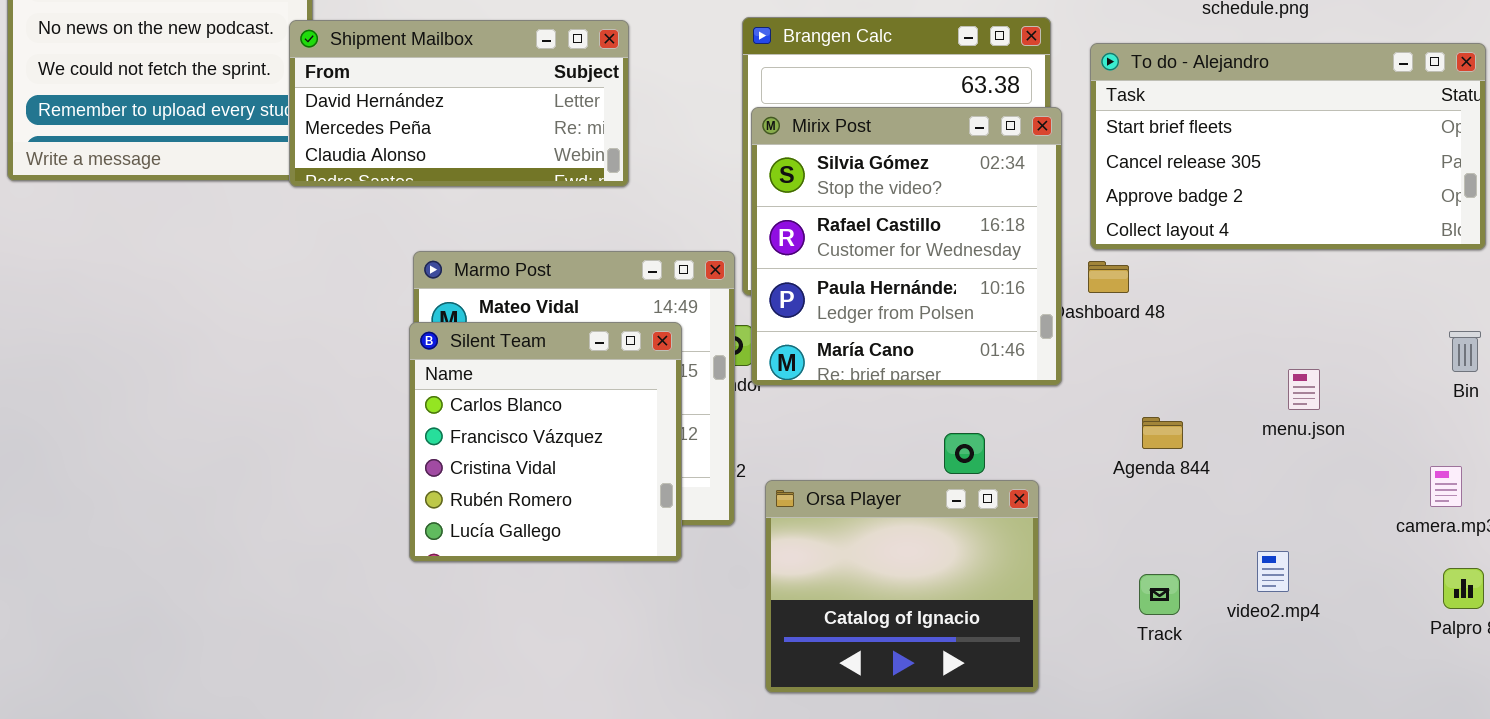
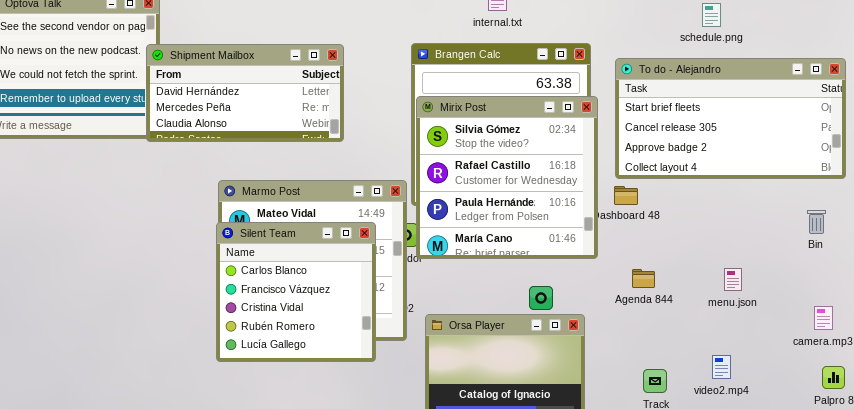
Bin: [1449,331,1481,372] -> [807,210,826,234], moved
menu.json: [1288,369,1320,410] -> [724,268,742,291], moved
Agenda 844: [1142,417,1183,449] -> [632,269,655,288], moved

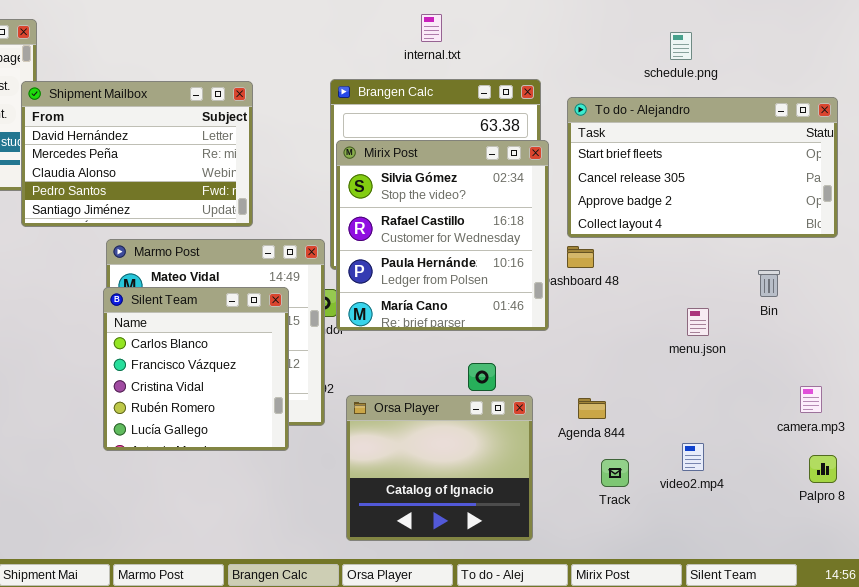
Shipment Mailbox: [146,44,344,142] -> [21,81,253,227], resized
Bin: [807,210,826,234] -> [758,270,780,297], moved
menu.json: [724,268,742,291] -> [687,308,709,336], moved
Agenda 844: [632,269,655,288] -> [578,398,606,419], moved

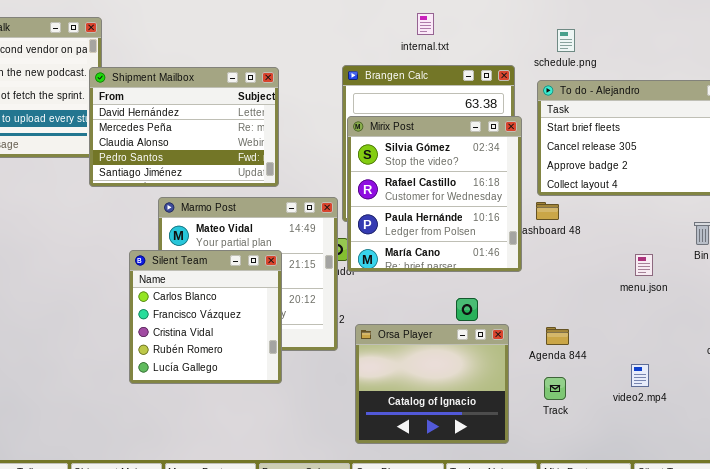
schedule.png: [670,32,692,60] -> [557,29,575,52], moved
Silent Team: [103,287,289,451] -> [129,250,282,384], moved
Track: [601,459,629,487] -> [544,377,566,400], moved

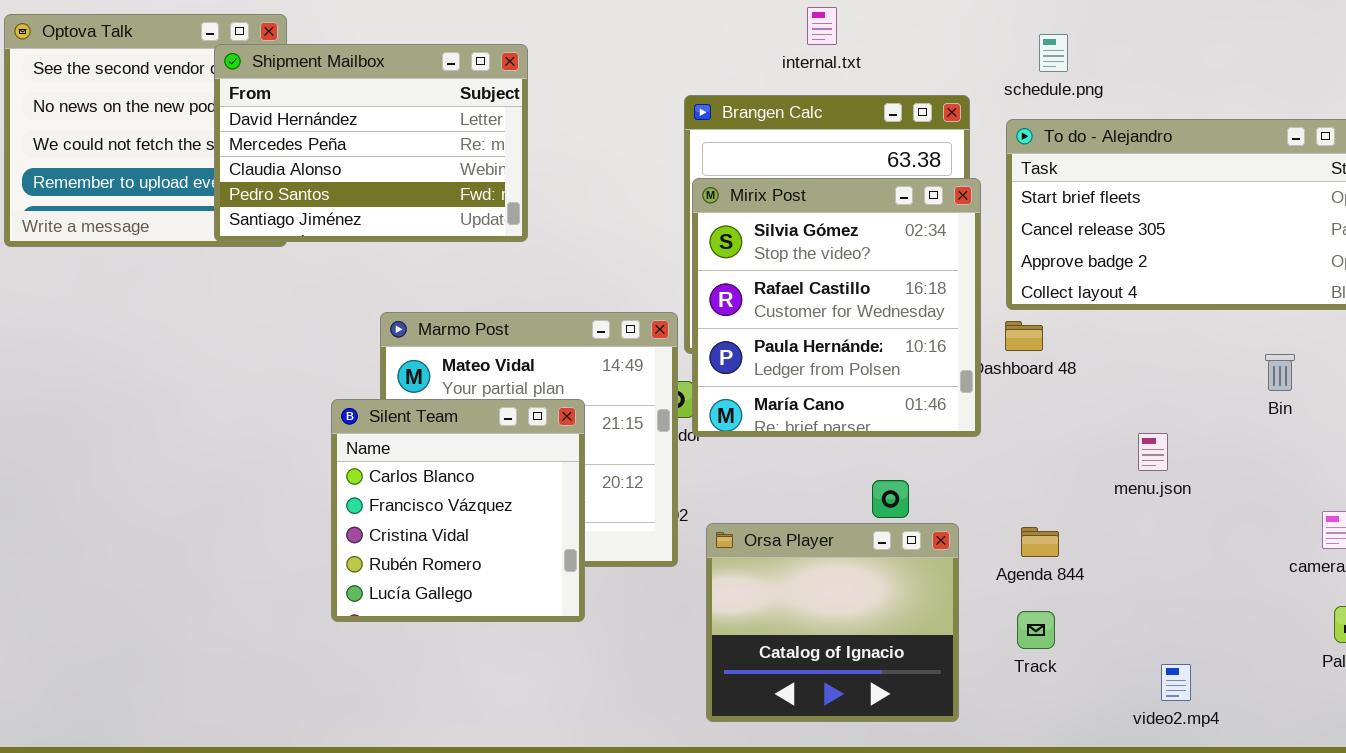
Shipment Mailbox: [89,67,279,187] -> [214,44,528,242], moved
menu.json: [635,254,653,276] -> [1138,433,1168,471], moved
video2.mp4: [631,364,649,387] -> [1161,664,1191,701], moved

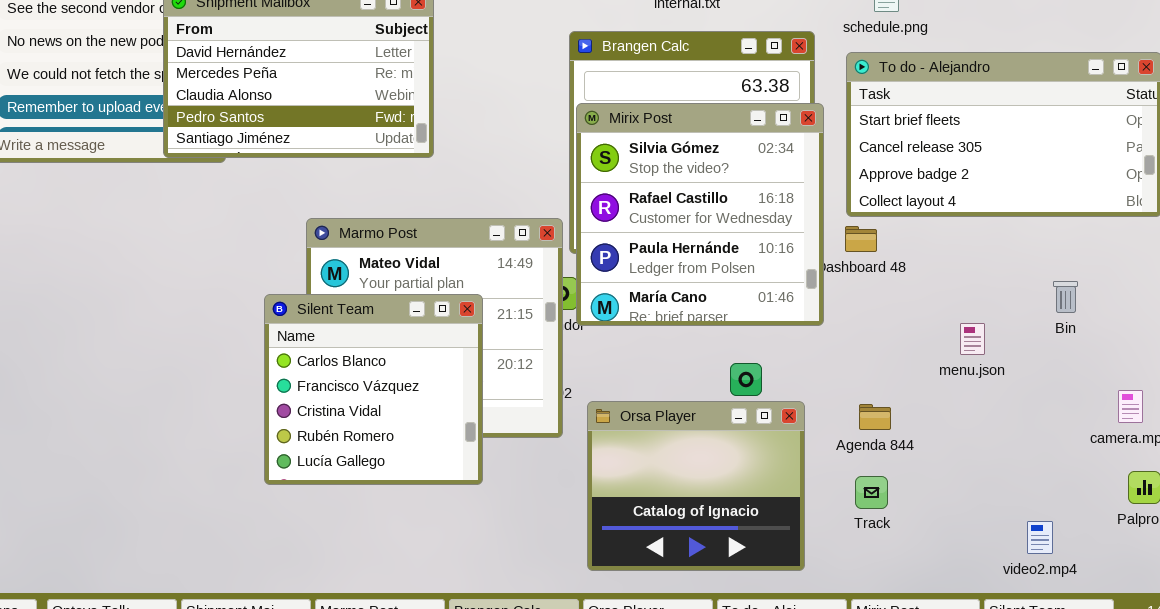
Bin: [1265,354,1295,391] -> [1053,281,1078,313], moved
video2.mp4: [1161,664,1191,701] -> [1027,521,1053,554], moved

